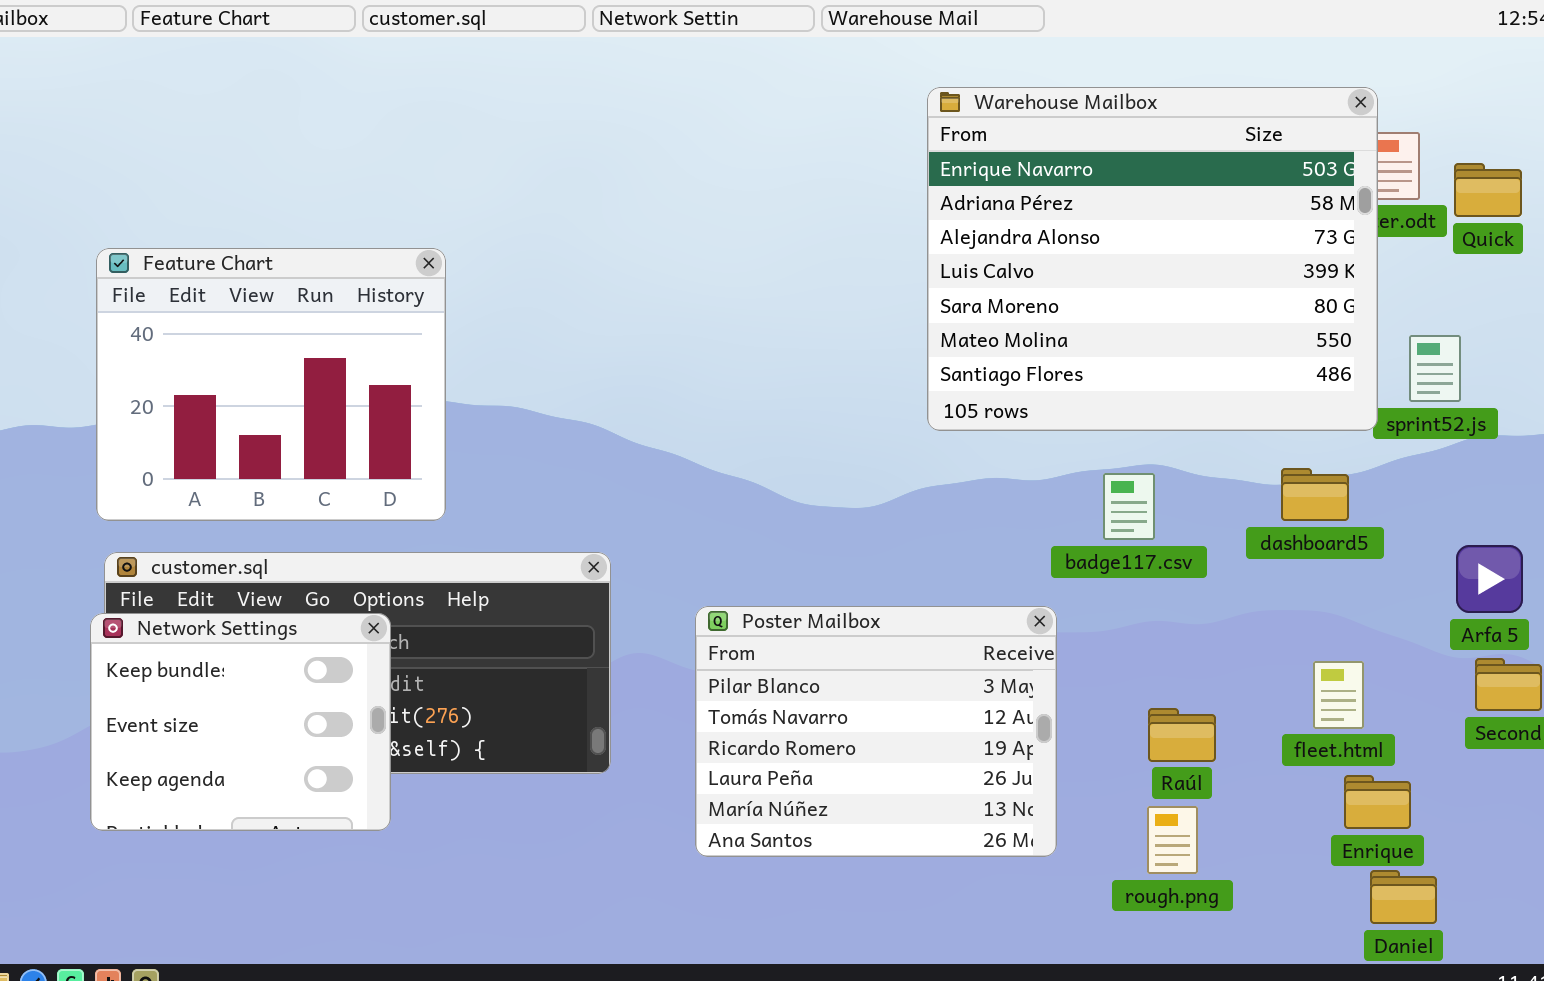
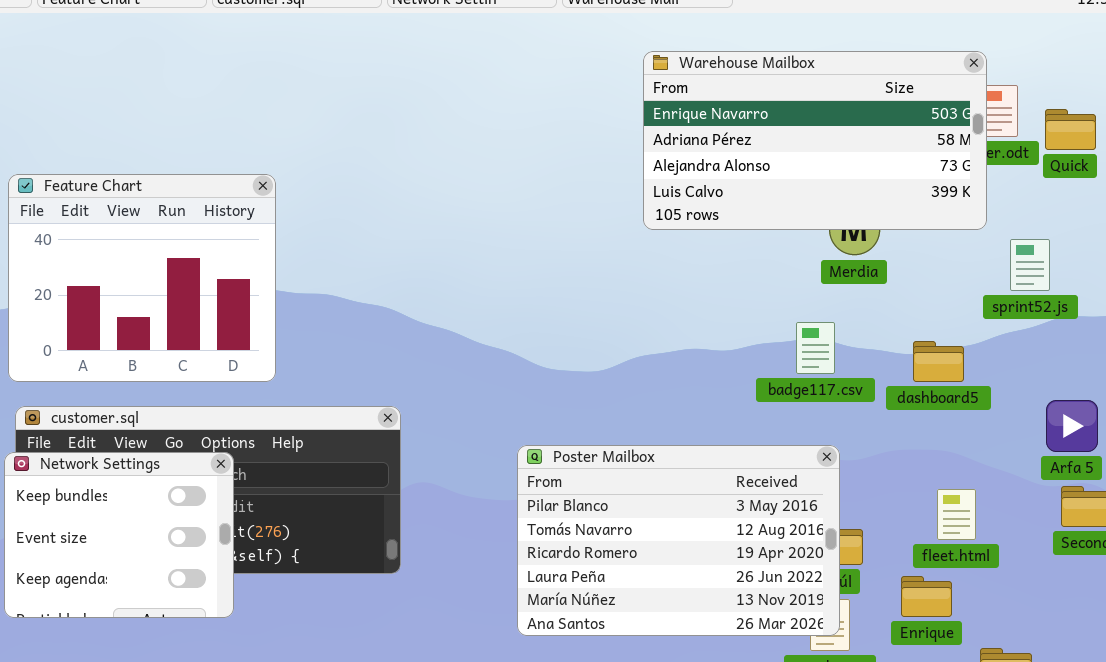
Warehouse Mailbox: [927,87,1378,431] -> [643,51,987,230], resized
badge117.csv: [1103,473,1155,540] -> [796,322,835,374], moved
Poster Mailbox: [695,606,1057,857] -> [517,445,840,636], moved, resized
Enrique: [1344,775,1411,829] -> [901,576,952,617], moved

